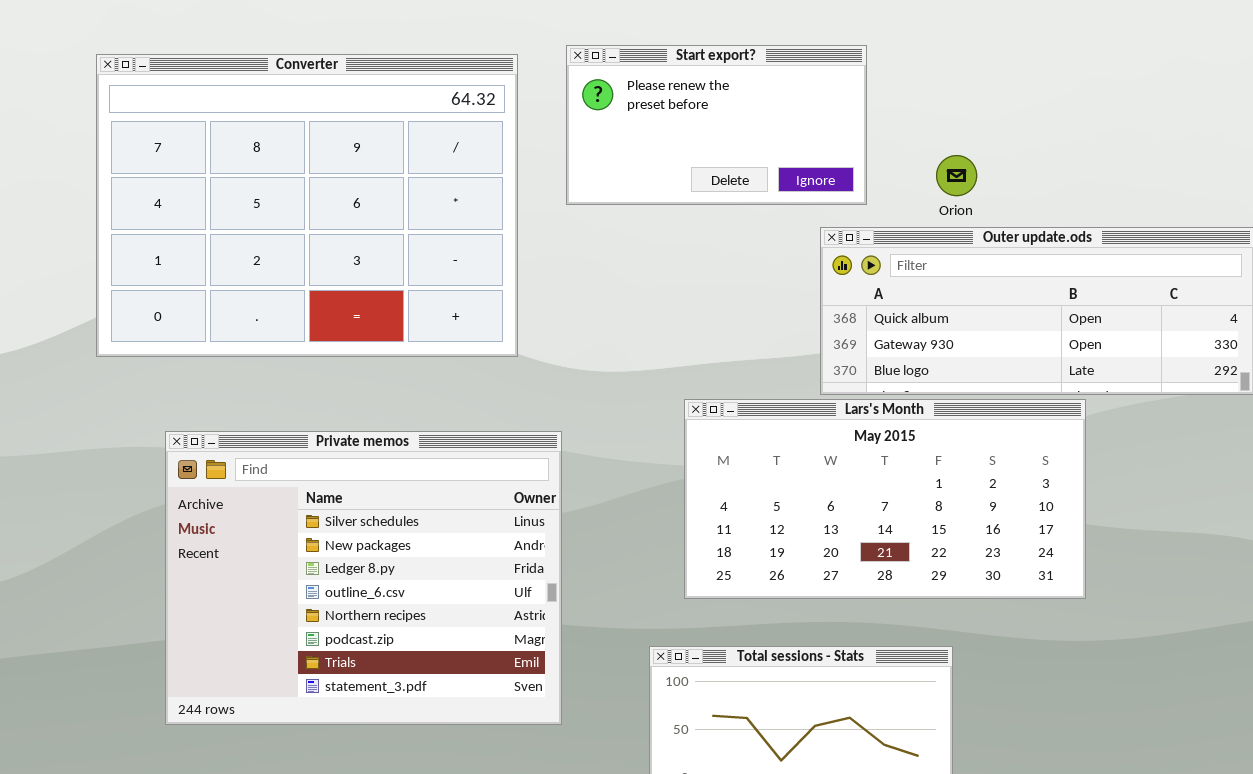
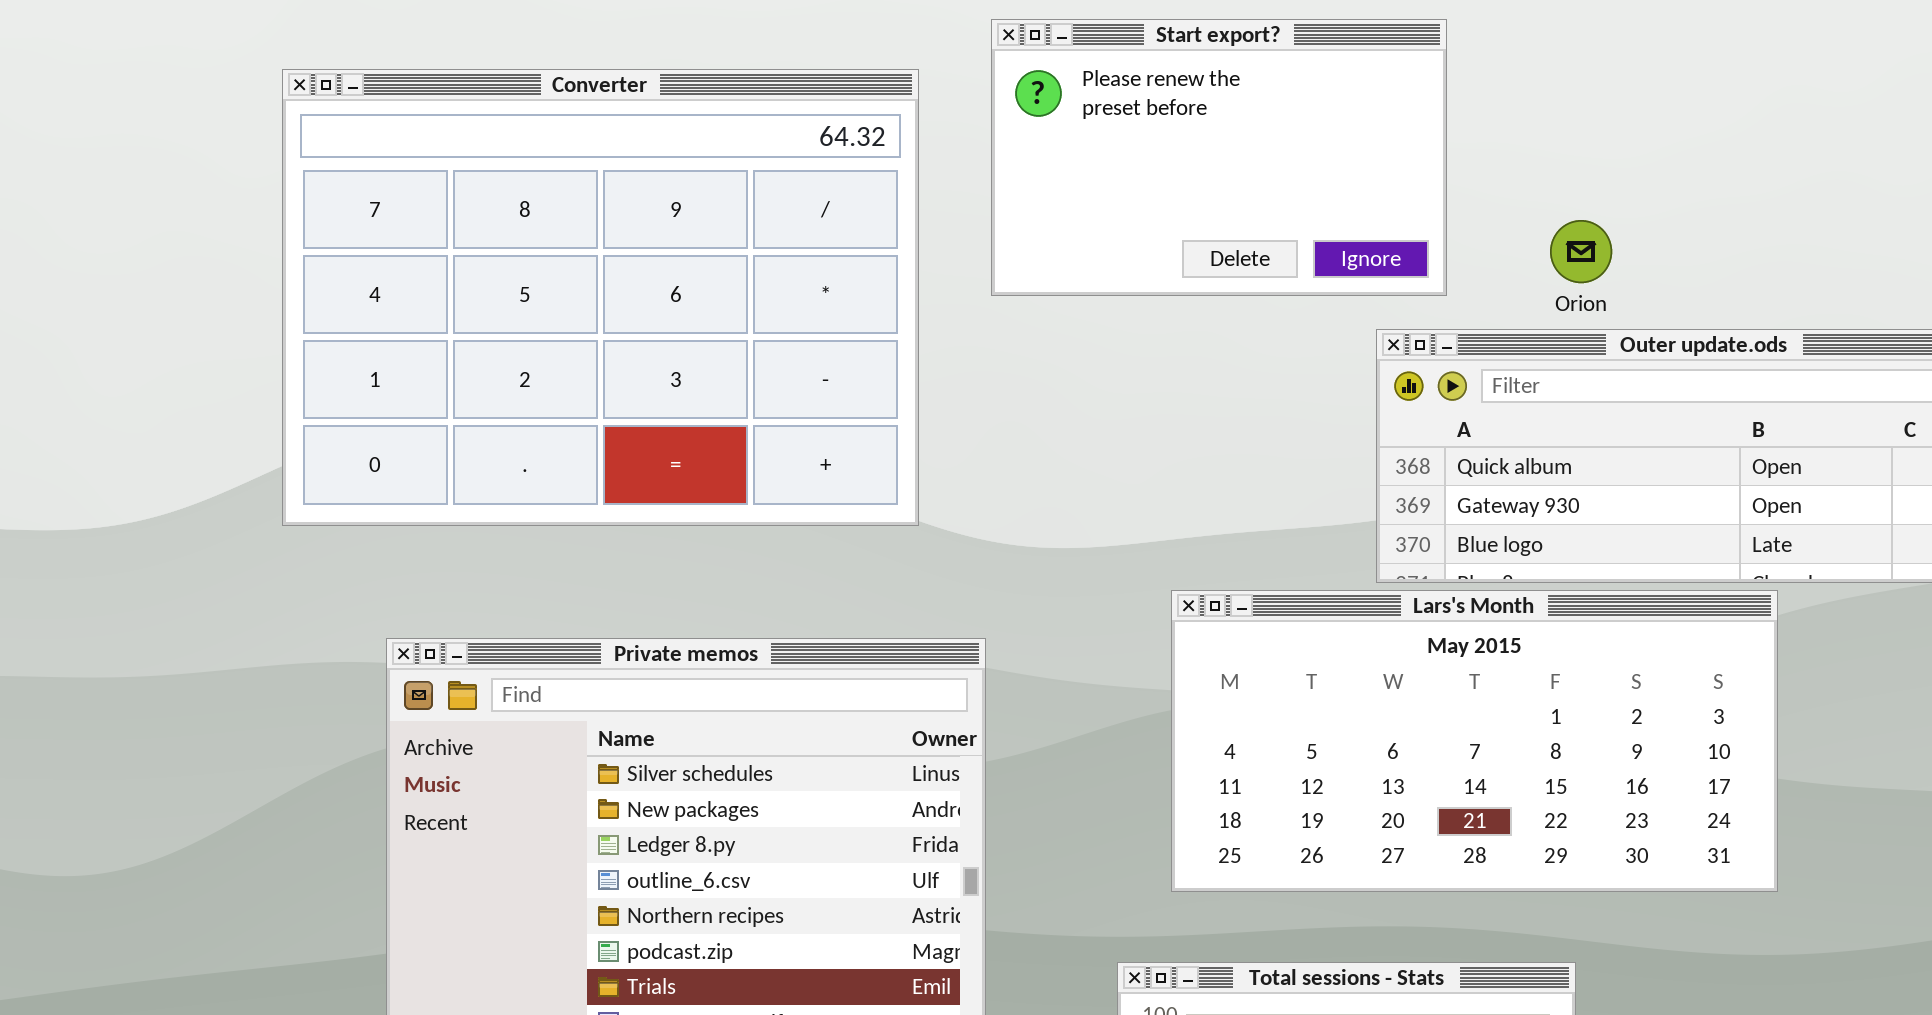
Start export?: [566,45,867,205] -> [991,19,1447,296], resized

